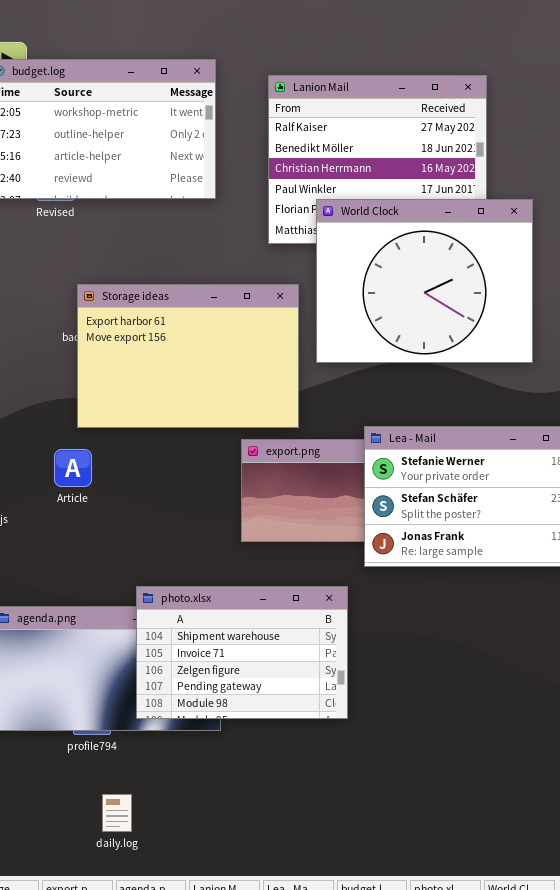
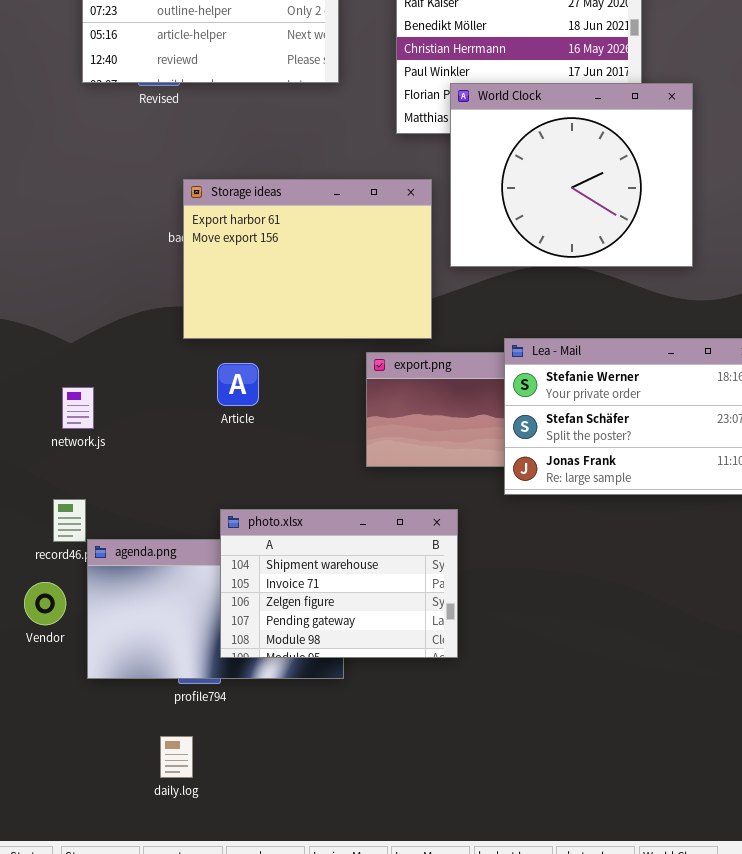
Article: [54,449,92,487] -> [217,363,259,406], moved
photo.xlsx: [136,586,348,719] -> [220,509,458,658], moved
daily.log: [102,794,132,832] -> [160,736,193,778], moved

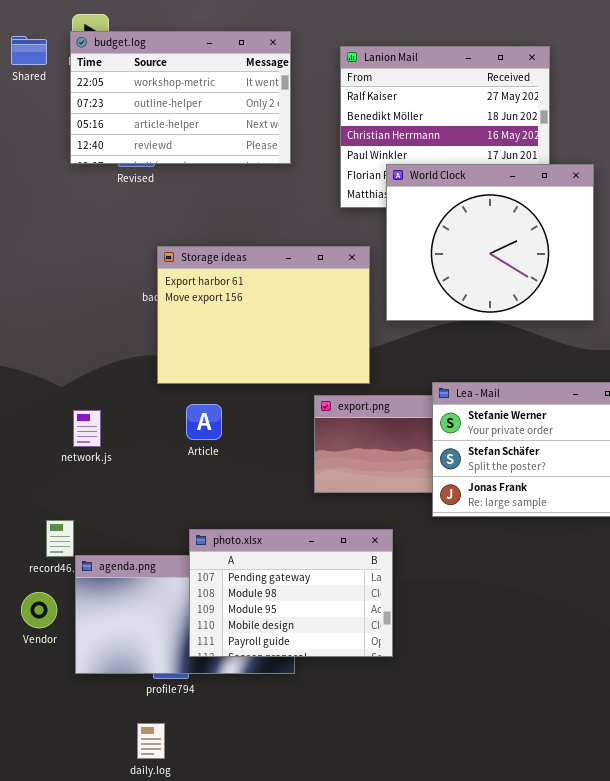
network.js: [62,387,94,429] -> [73,410,101,447], moved
photo.xlsx: [220,509,458,658] -> [189,529,393,657], scrolled down 3 rows

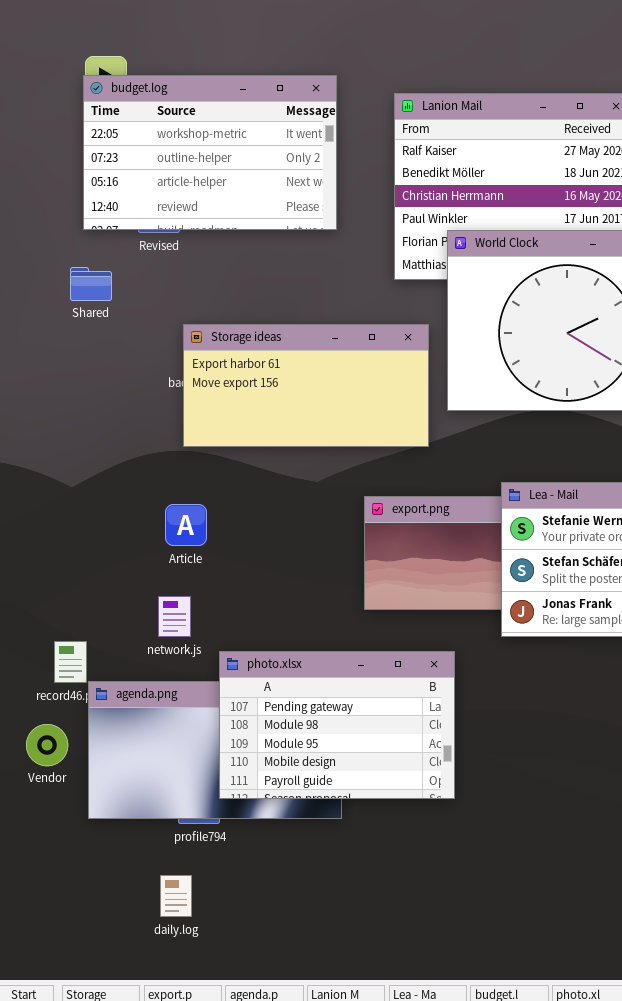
Shared: [11,36,47,65] -> [70,267,112,301], moved
Storage ideas: [157,246,370,384] -> [183,324,429,447], resized
Article: [186,404,222,440] -> [165,504,207,546], moved
network.js: [73,410,101,447] -> [158,596,191,637], moved

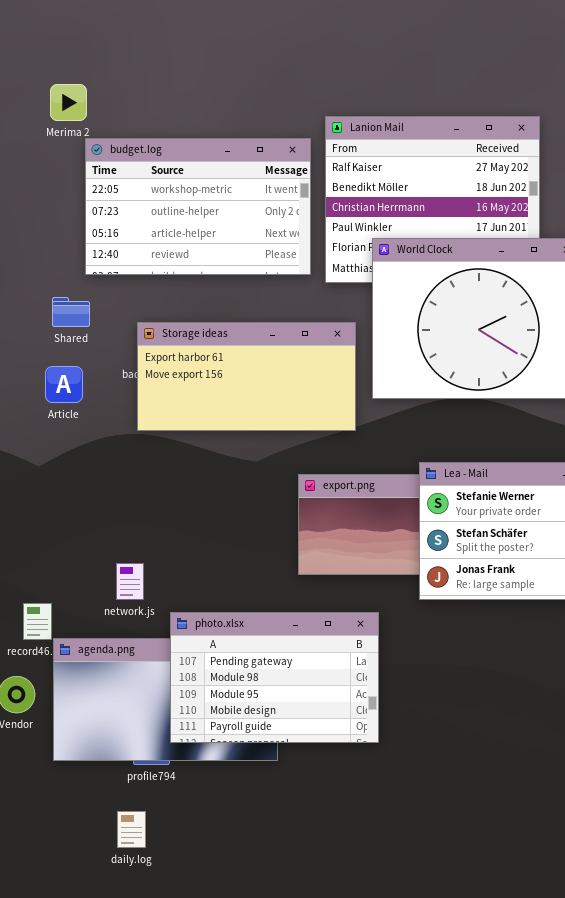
budget.log: [83,75,337,230] -> [85,138,311,275], moved
Shared: [70,267,112,301] -> [52,297,90,327], moved
Article: [165,504,207,546] -> [45,366,83,403], moved

